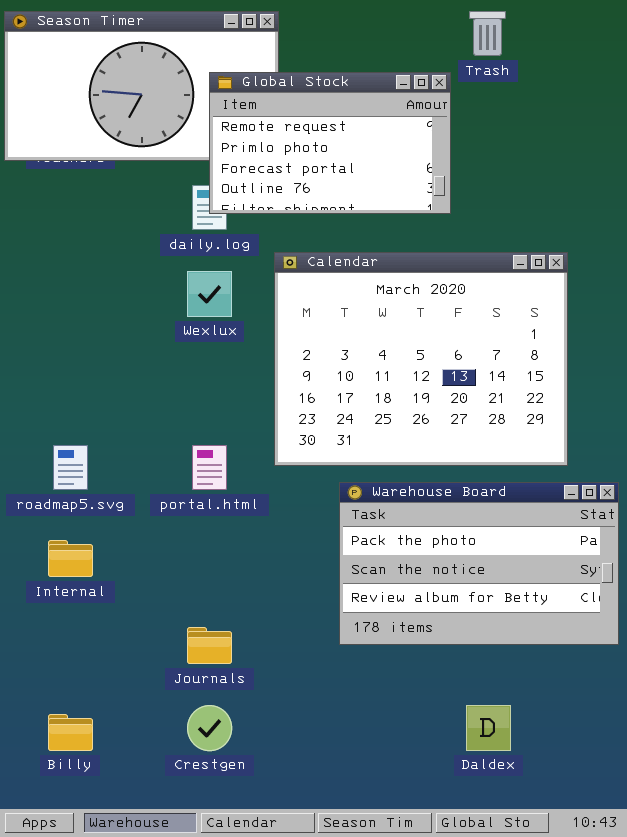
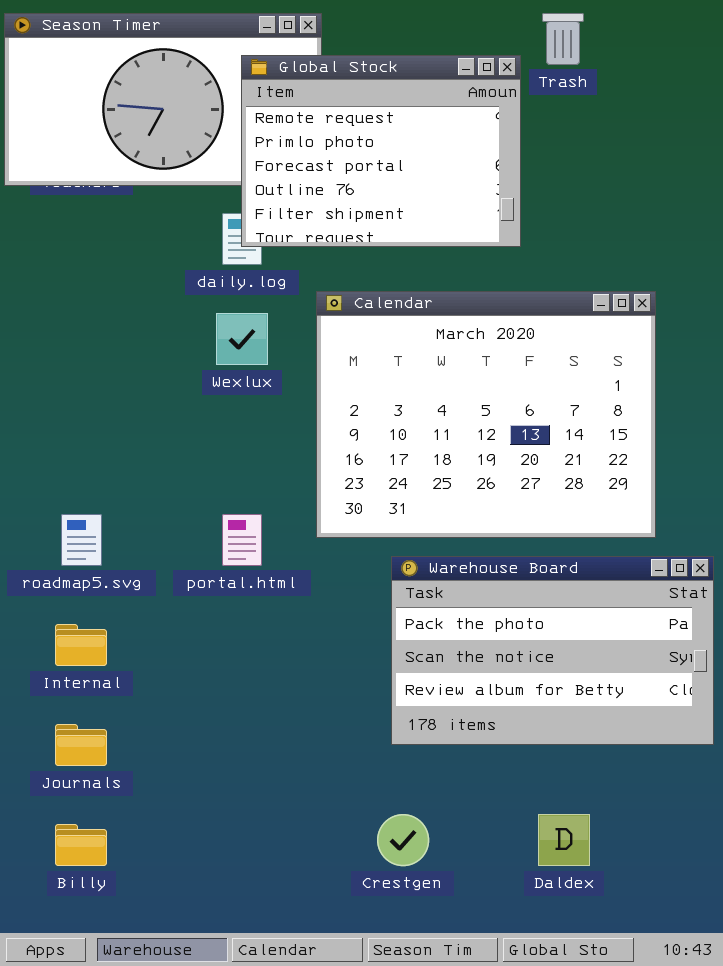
Global Stock: [209,72,451,214] -> [241,55,521,247], resized
Journals: [187,627,232,664] -> [55,724,107,766], moved
Crestgen: [187,705,232,751] -> [377,814,429,866], moved

